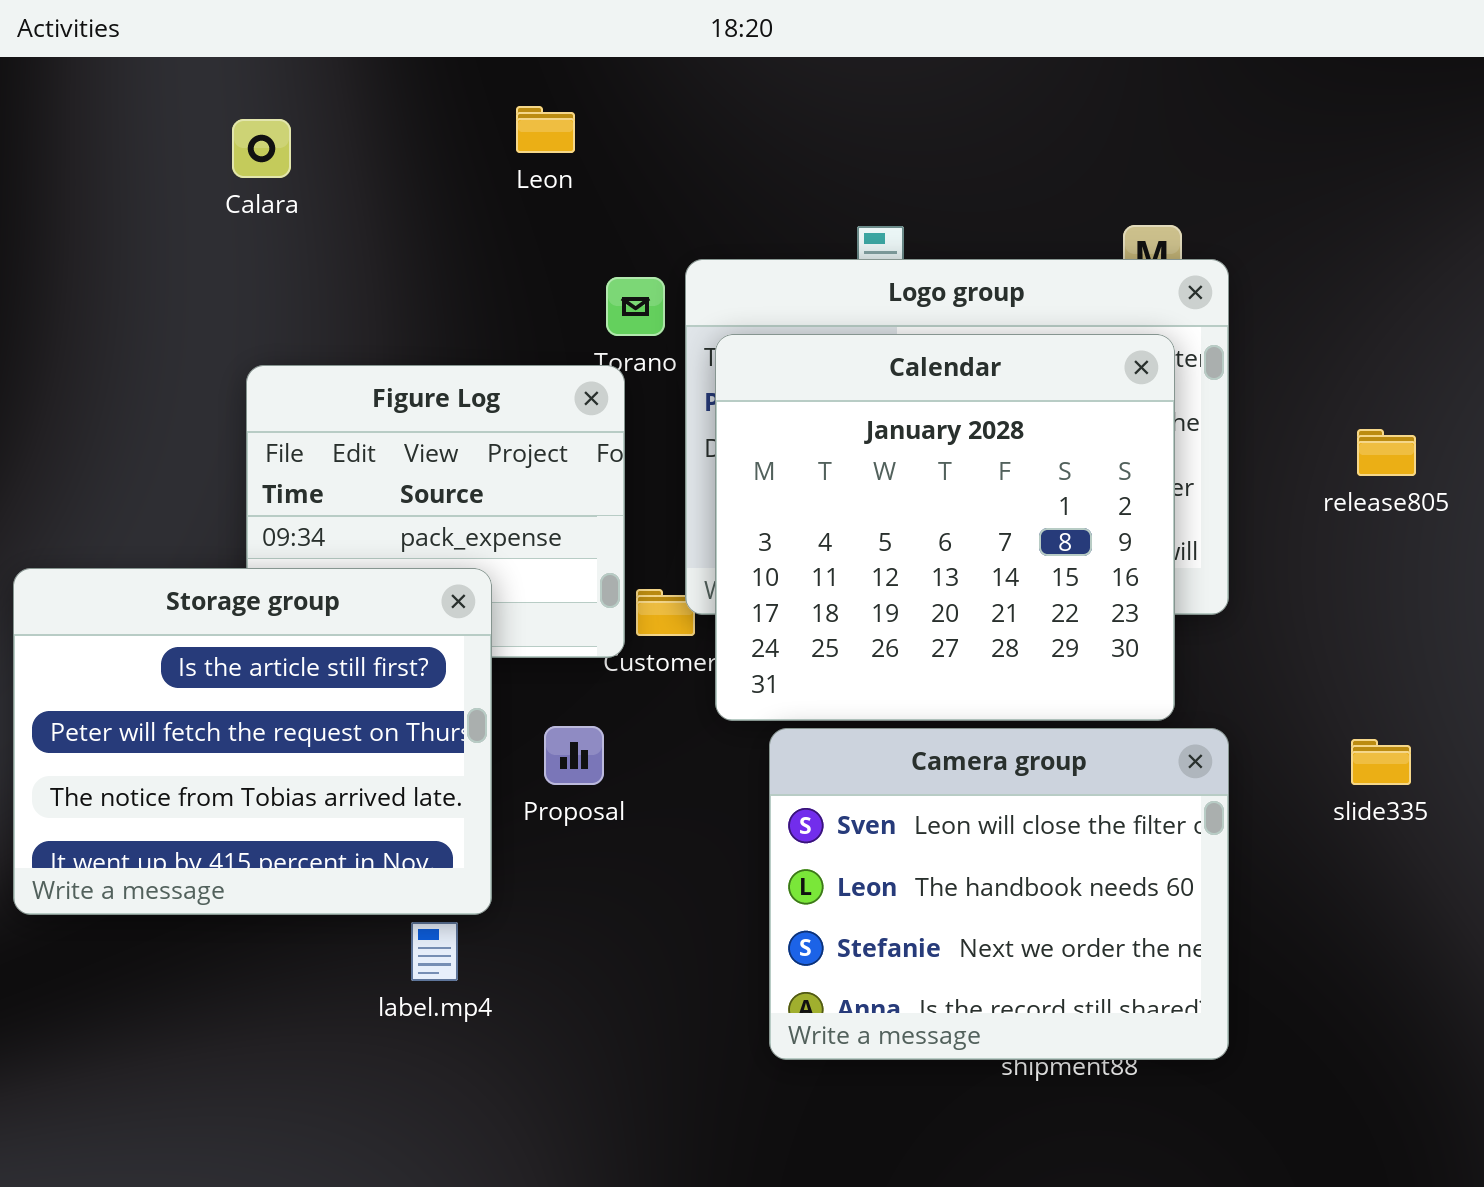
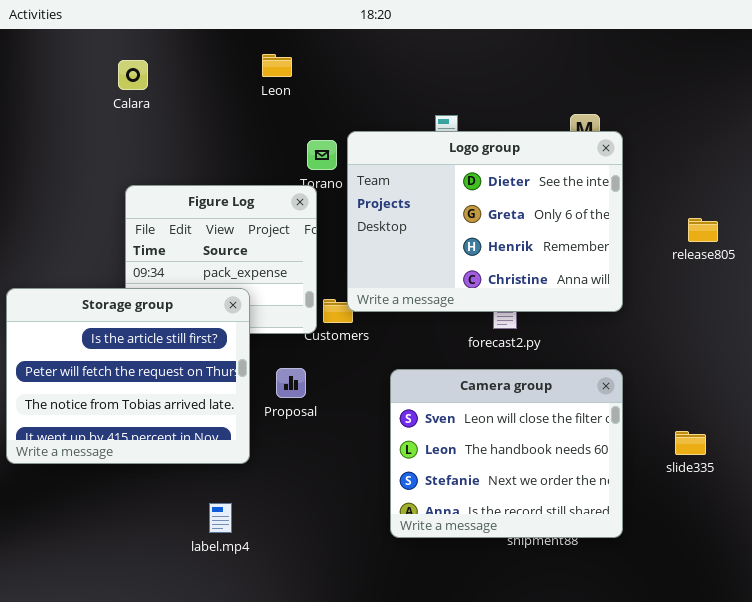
Calendar: [715,334,1175,721] -> none, closed
slide335: [1351,739,1411,785] -> [675,431,706,455], moved
label.mp4: [411,922,458,981] -> [209,503,232,533], moved

